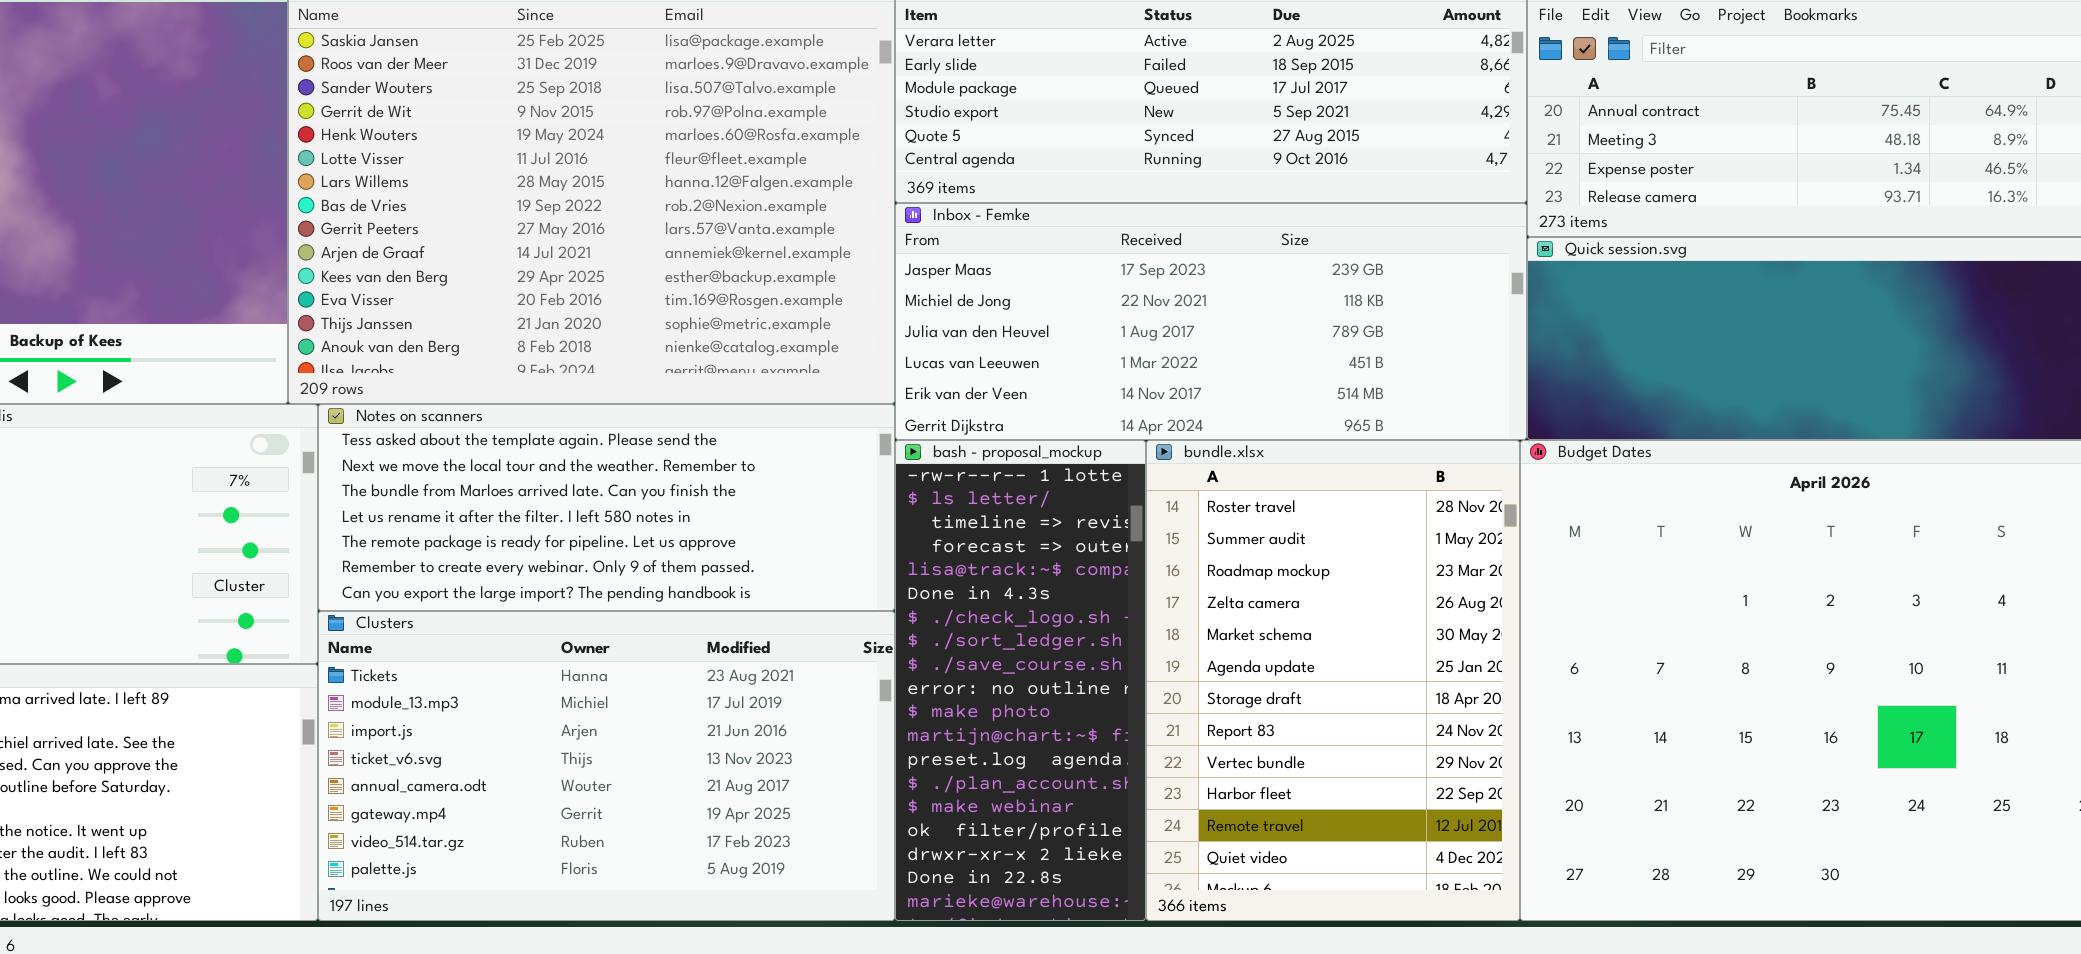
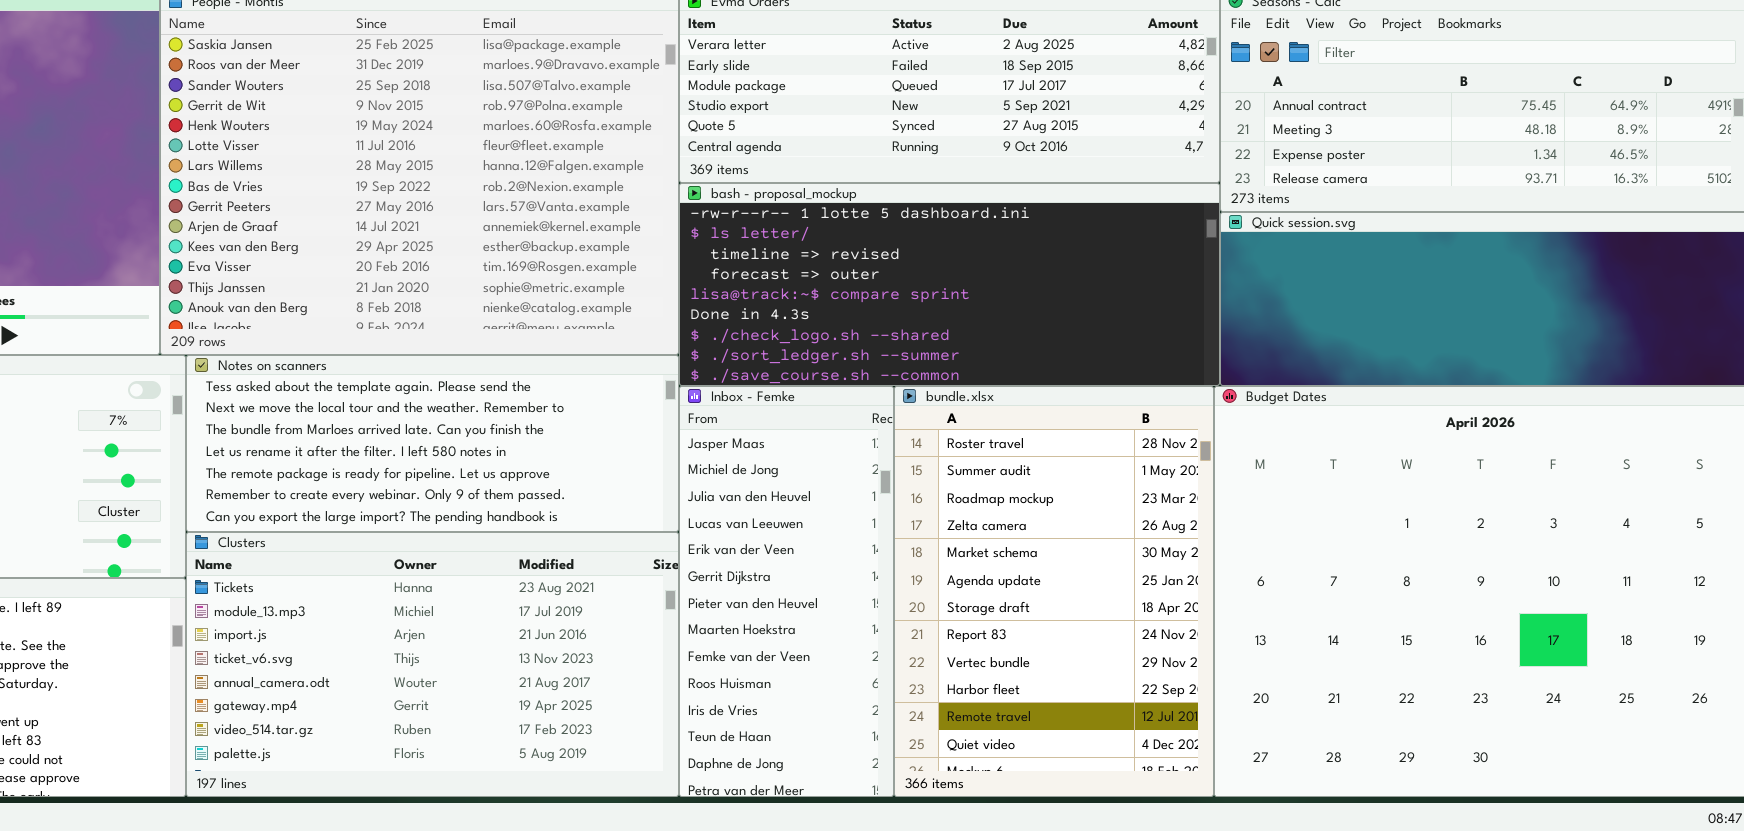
Inbox - Femke: [895,203,1527,440] -> [679,386,894,797], moved, resized
bash - proposal_mockup: [895,440,1146,921] -> [679,183,1220,386], moved, resized

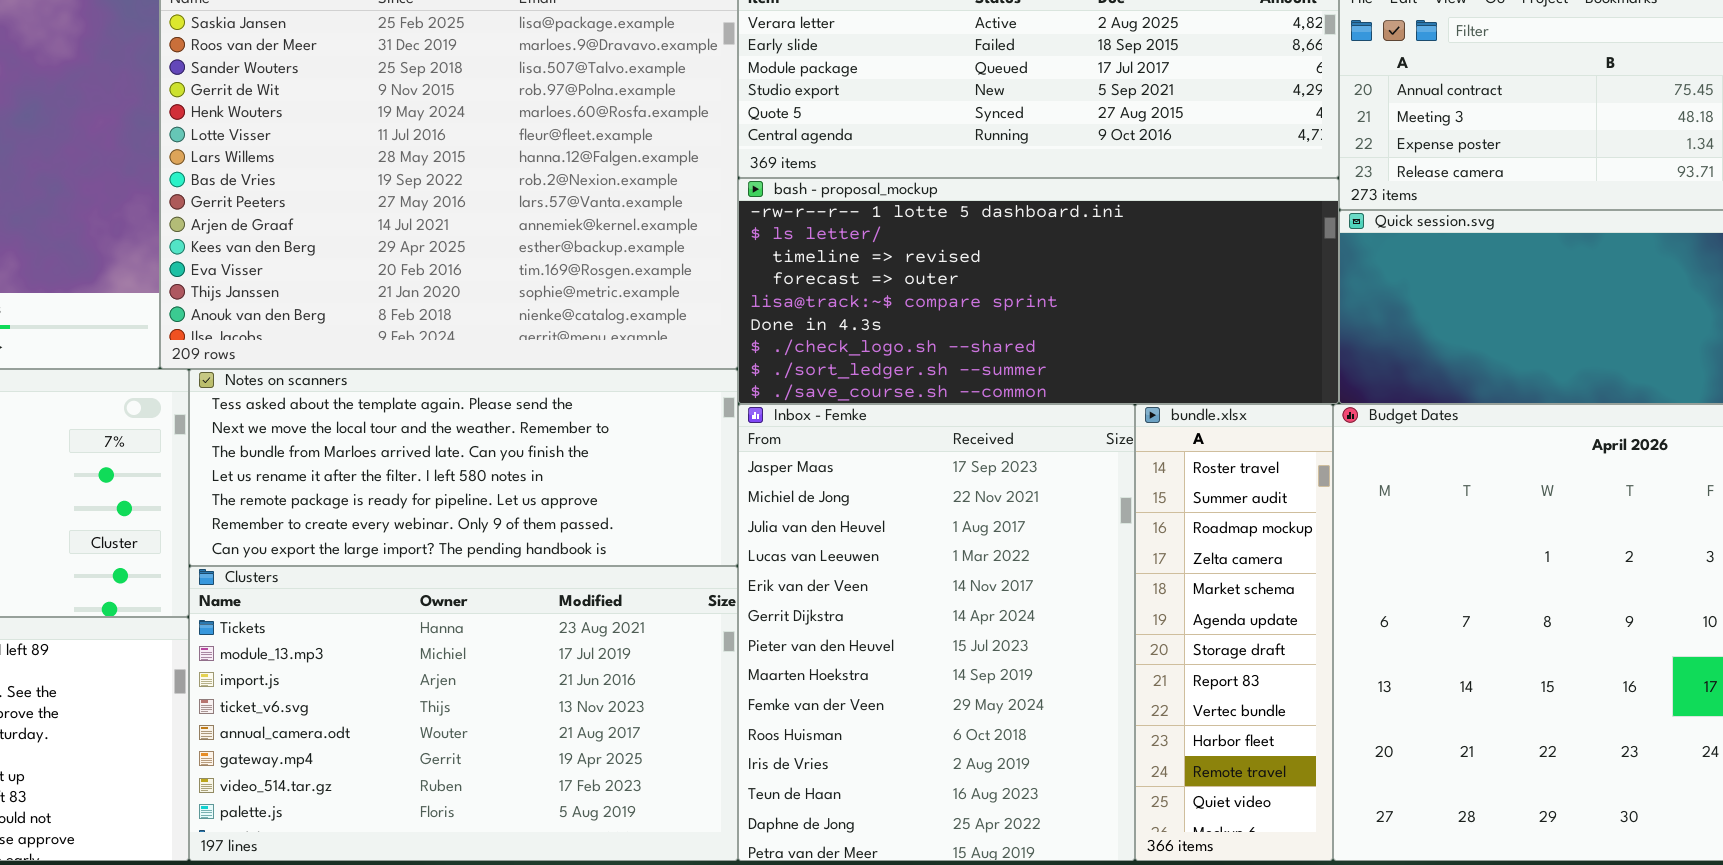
Inbox - Femke: [679,386,894,797] -> [738,404,1135,861], resized
bundle.xlsx: [894,386,1214,797] -> [1135,404,1333,861], resized

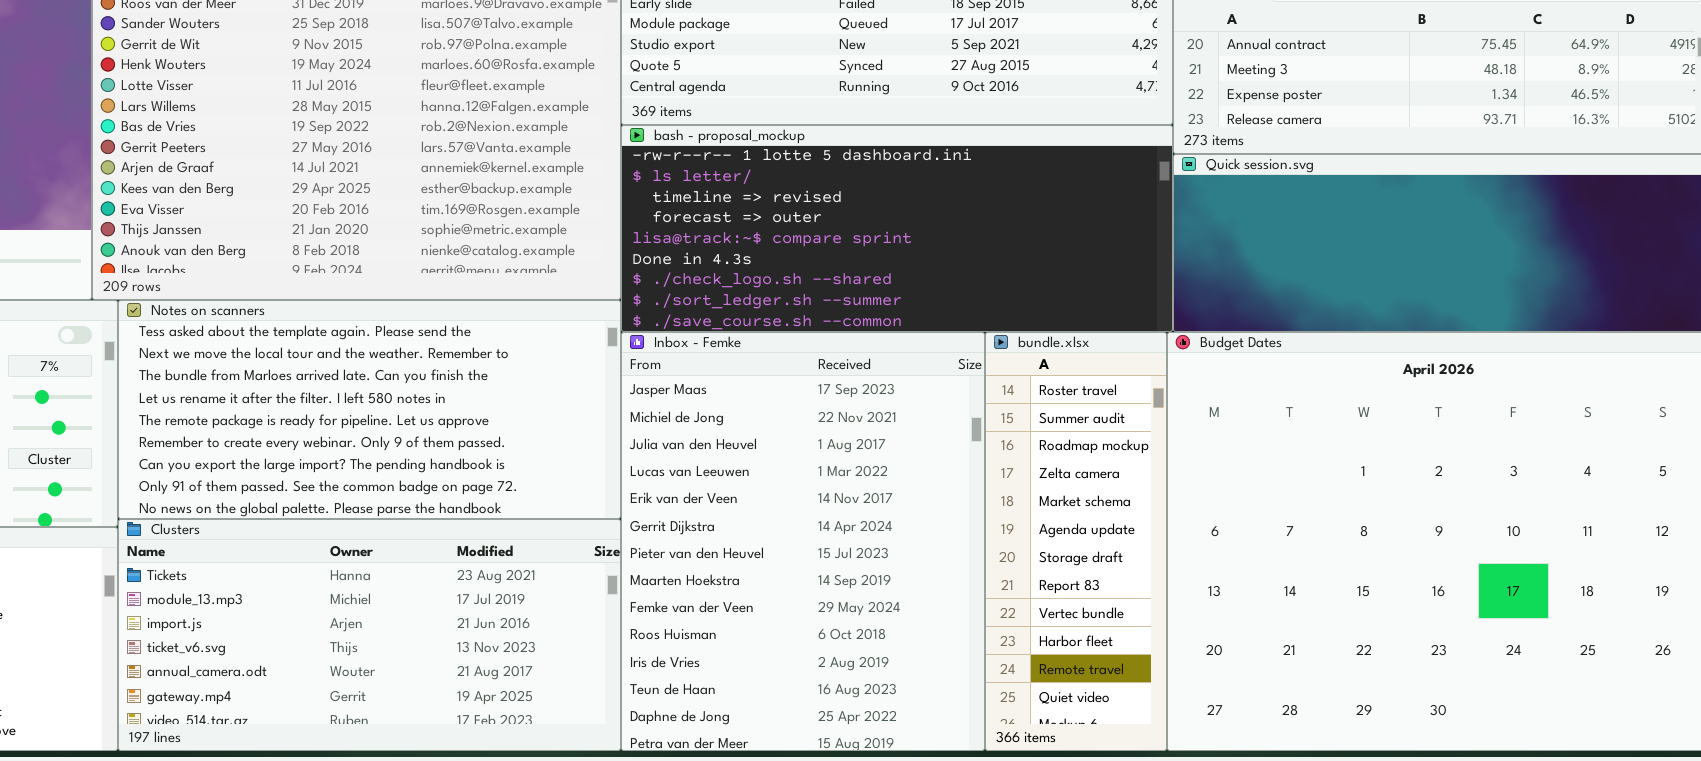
Notes on scanners: [189,369,738,566] -> [118,300,621,519], resized
Clusters: [189,566,738,861] -> [118,519,621,751], resized

